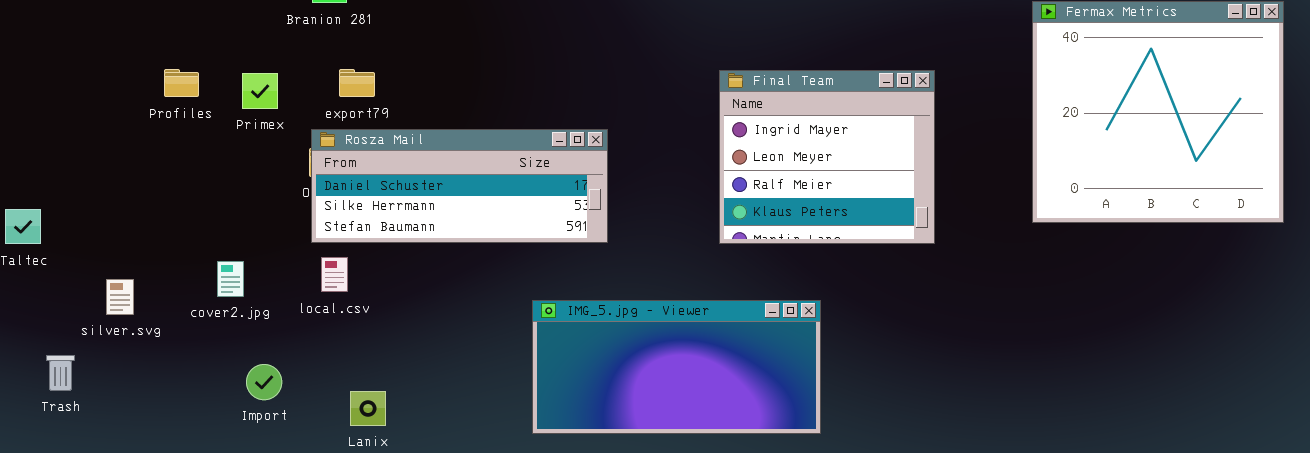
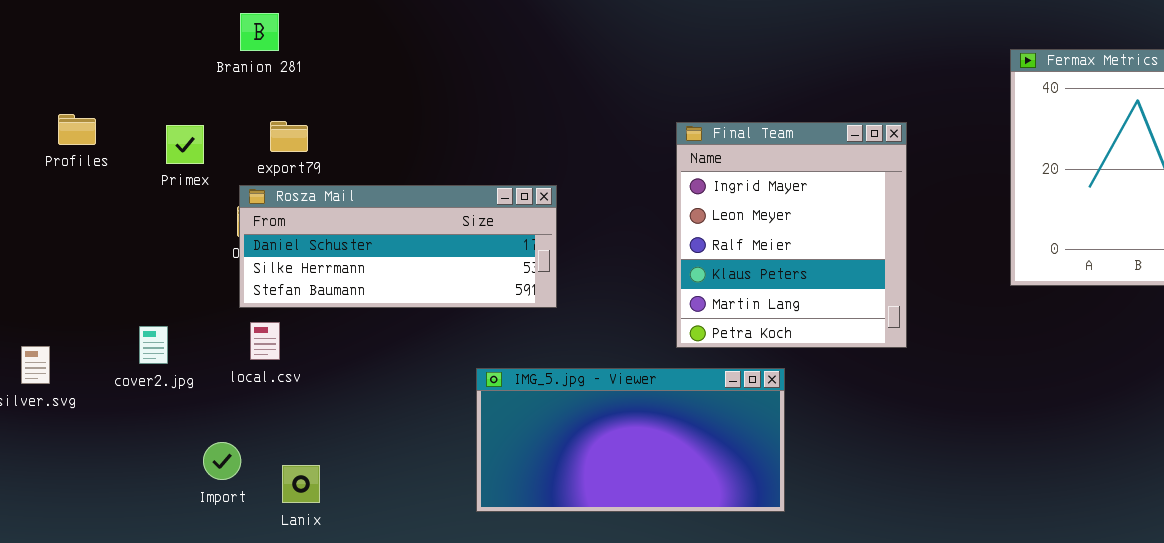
Profiles: [164,69,199,97] -> [58,114,96,145], moved
Final Team: [719,70,935,244] -> [676,122,907,348], resized
Import: [246,364,282,400] -> [203,442,241,480], moved

